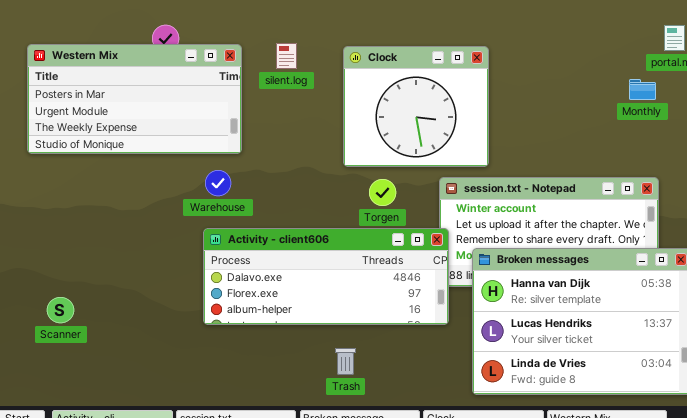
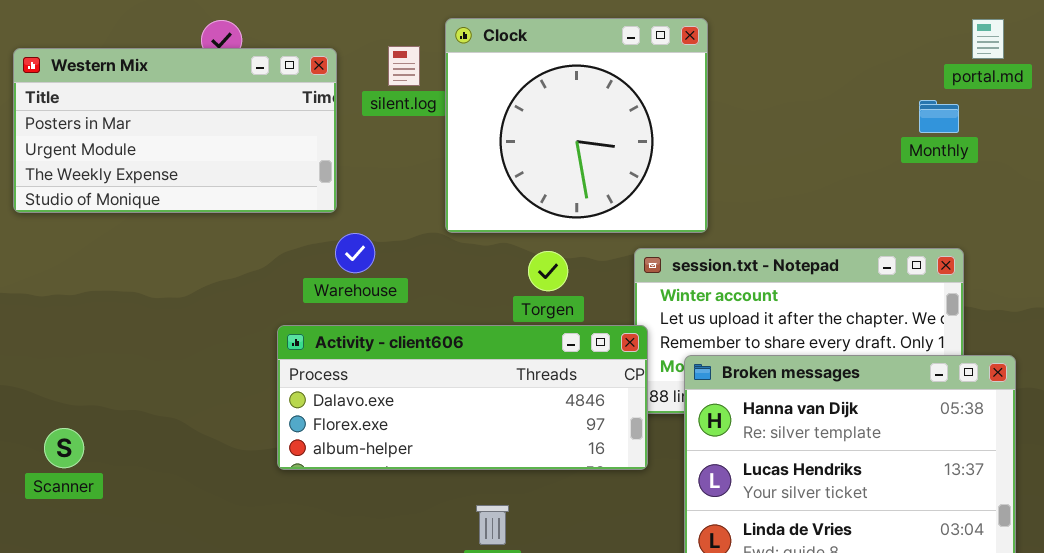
Clock: [343,46,489,167] -> [445,18,708,233], resized
Warehouse: [205,170,231,196] -> [335,233,375,273], moved

